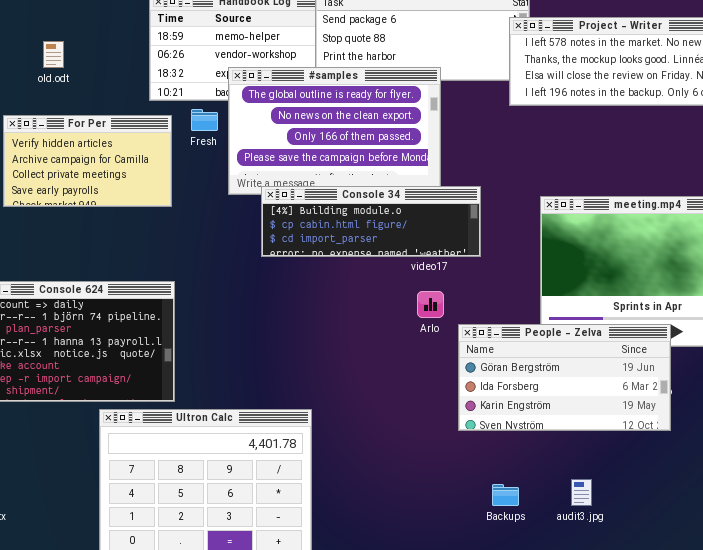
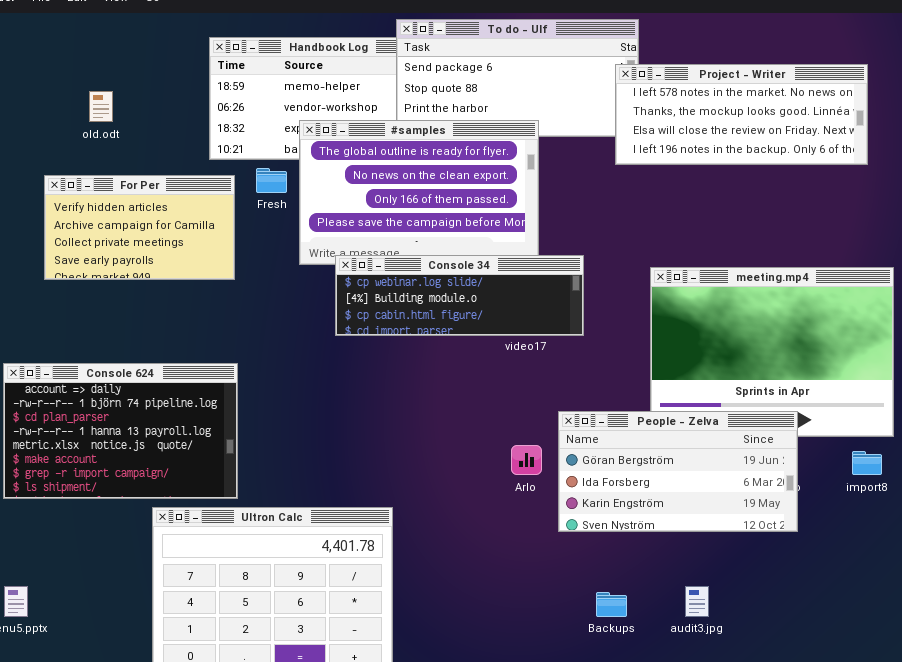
Console 34: [261,186,481,257] -> [335,255,584,336], scrolled up 1 row
Arlo: [417,291,444,318] -> [511,445,542,475], moved

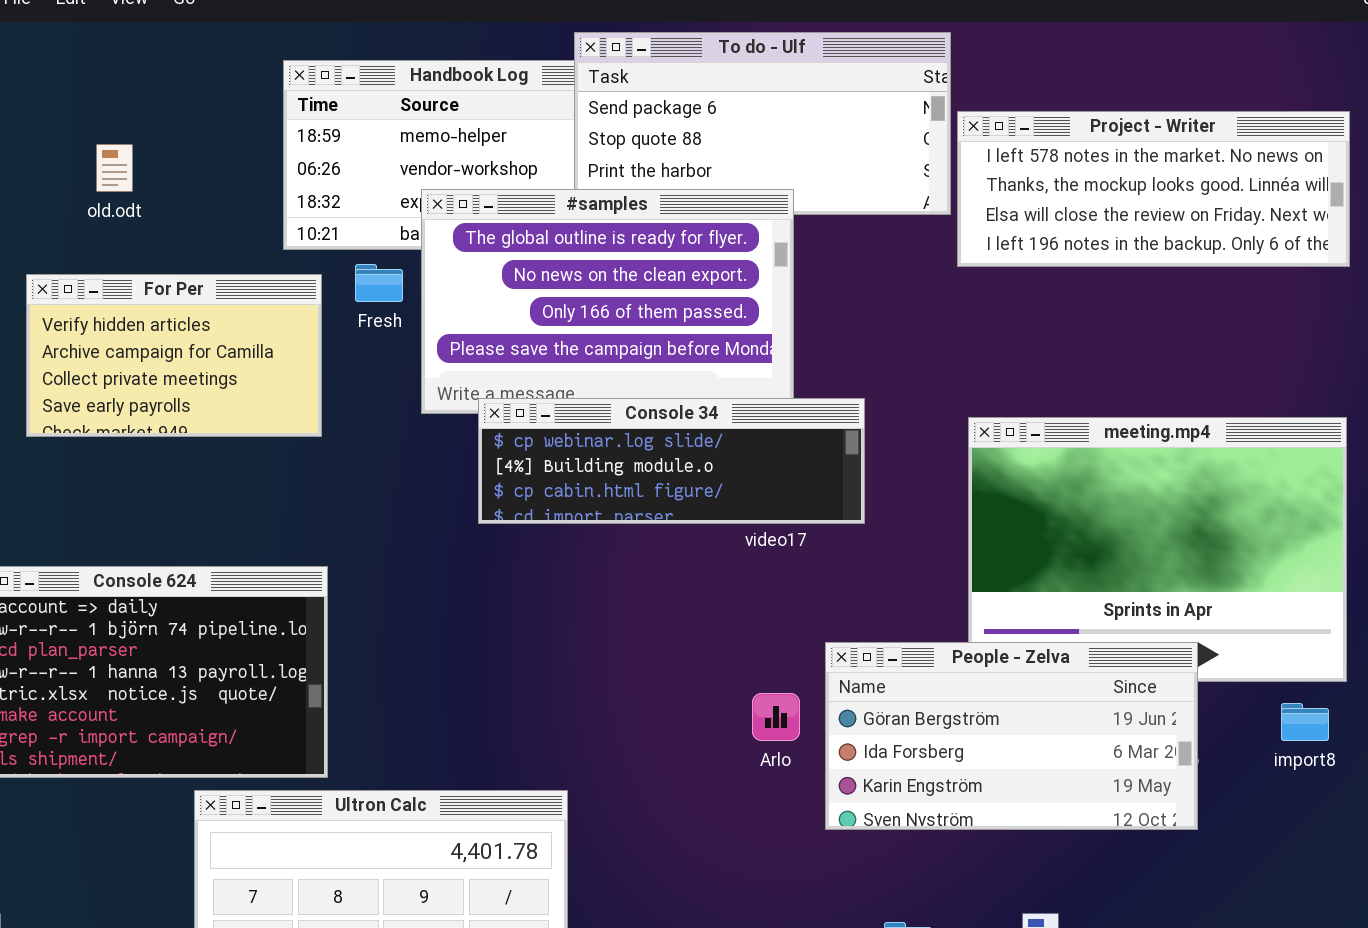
Project - Writer: [615,64,868,165] -> [957,111,1350,267], moved

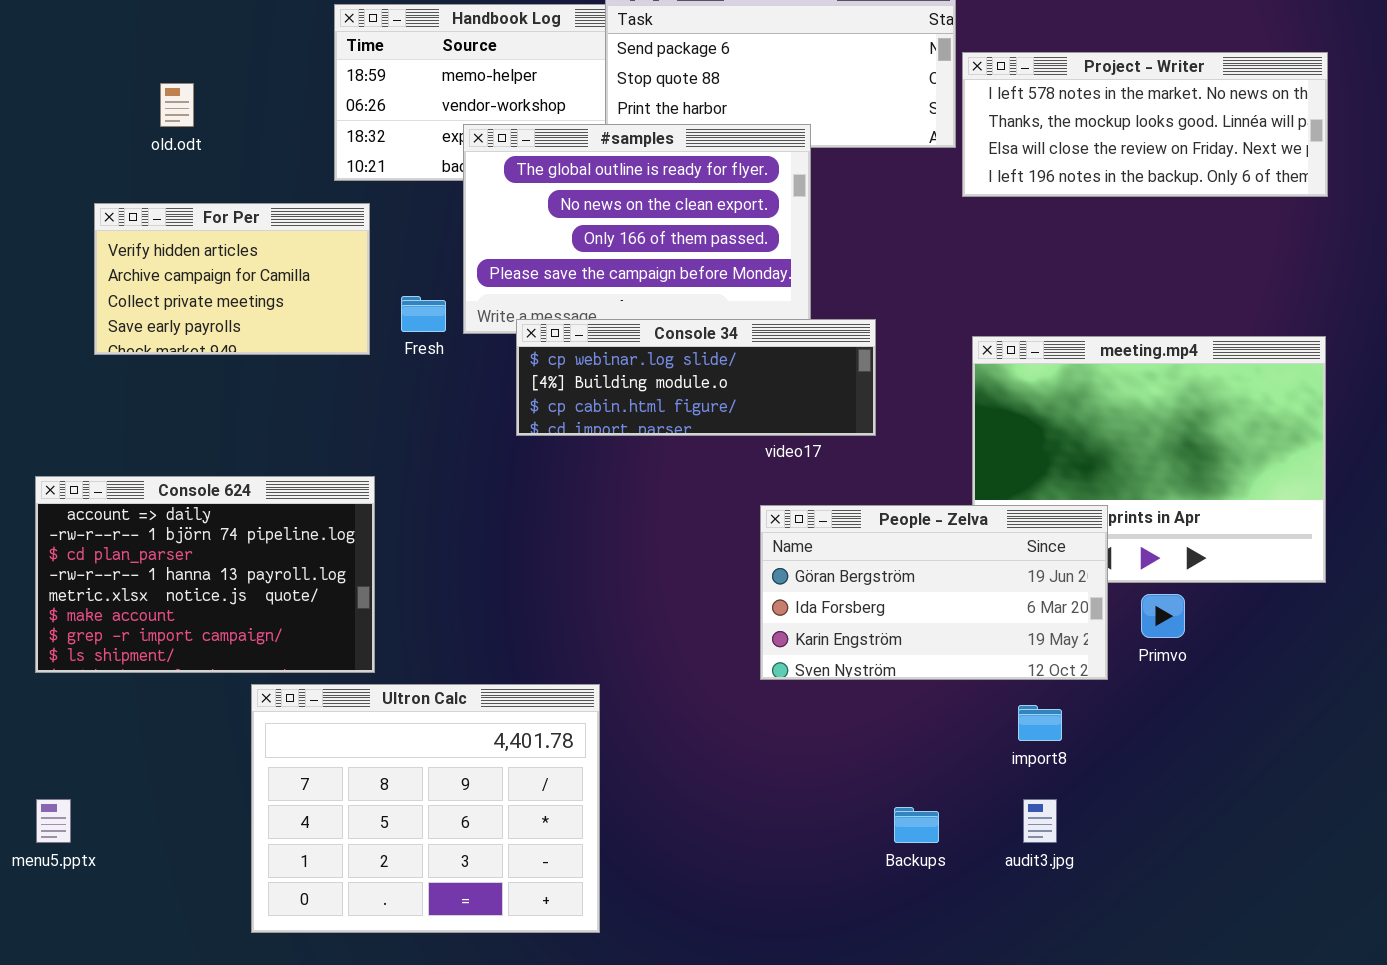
Fresh: [355,264,403,302] -> [401,296,446,332], moved
People - Zelva: [825,642,1198,830] -> [760,505,1108,680], moved
import8: [1281,703,1329,741] -> [1018,705,1062,741], moved

